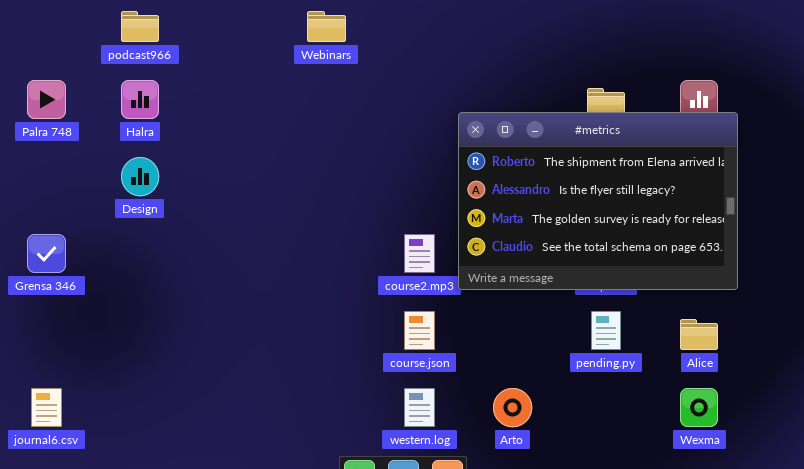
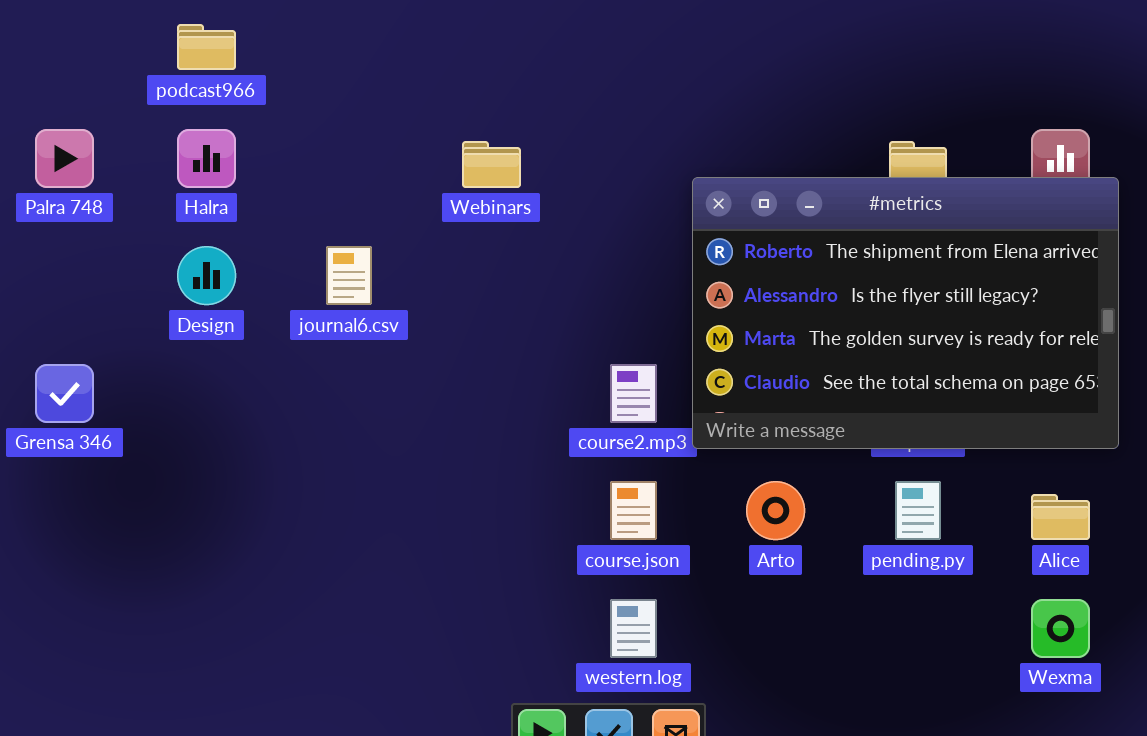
Webinars: [307,11,346,42] -> [462,141,521,188], moved
journal6.csv: [31,388,62,427] -> [326,246,372,305], moved
Arto: [493,388,532,427] -> [746,481,805,540], moved

